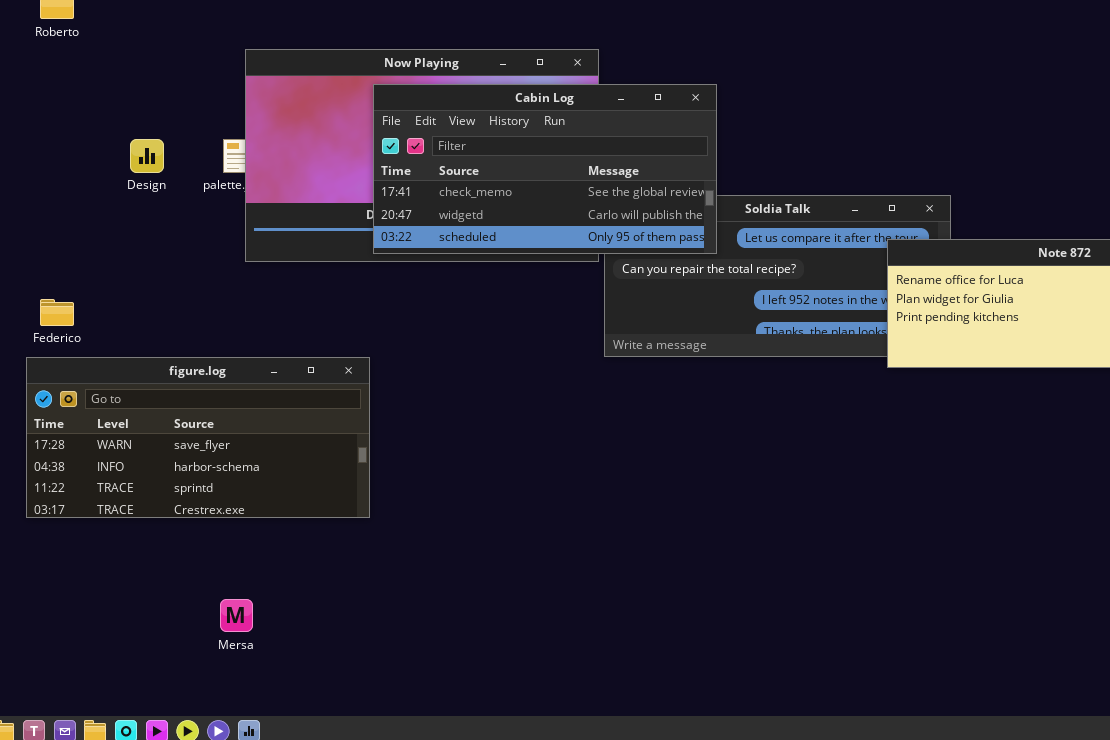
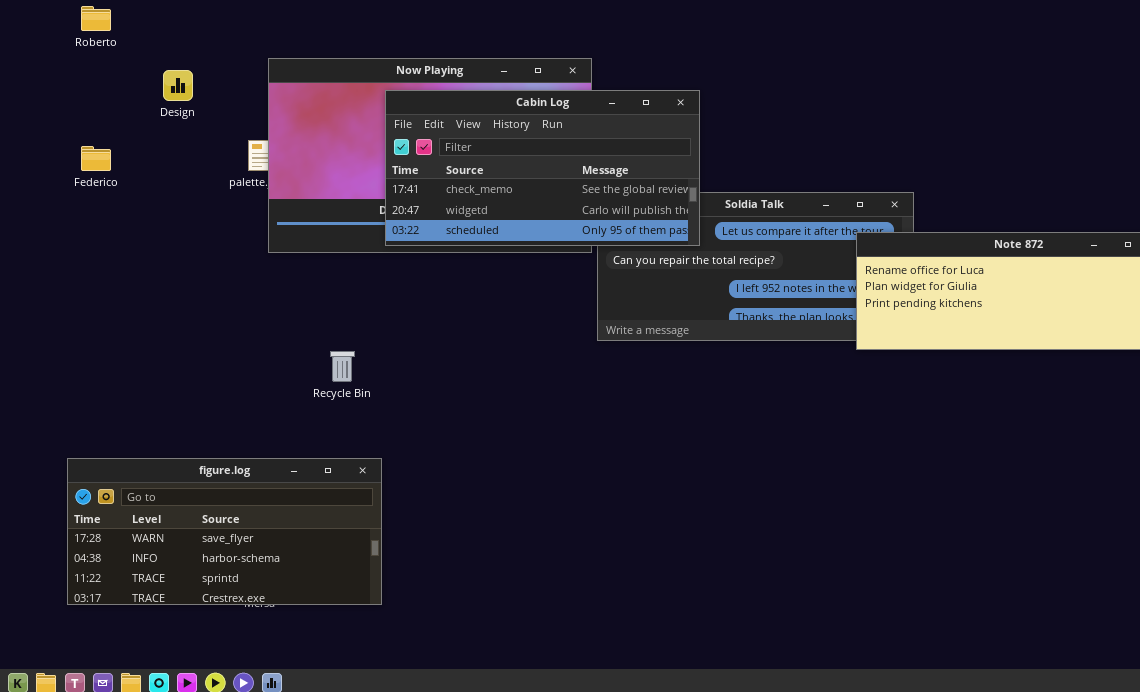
Design: [130,139,164,173] -> [163,70,193,101], moved
Federico: [40,299,74,326] -> [81,146,111,171], moved
figure.log: [26,357,370,518] -> [67,458,382,605], moved

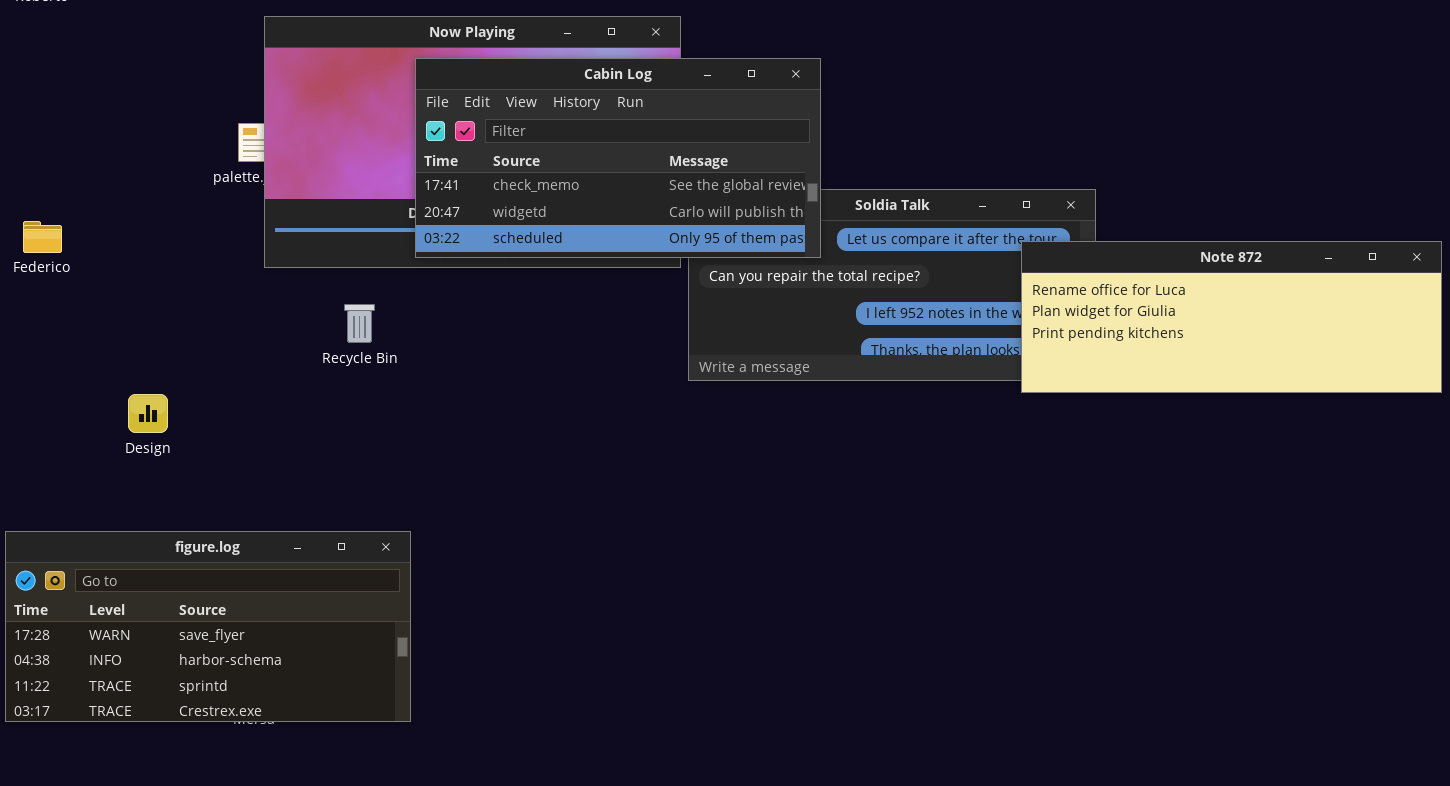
Design: [163,70,193,101] -> [128,394,168,433], moved
Federico: [81,146,111,171] -> [23,221,62,253], moved
Recycle Bin: [330,351,355,382] -> [344,304,375,343], moved

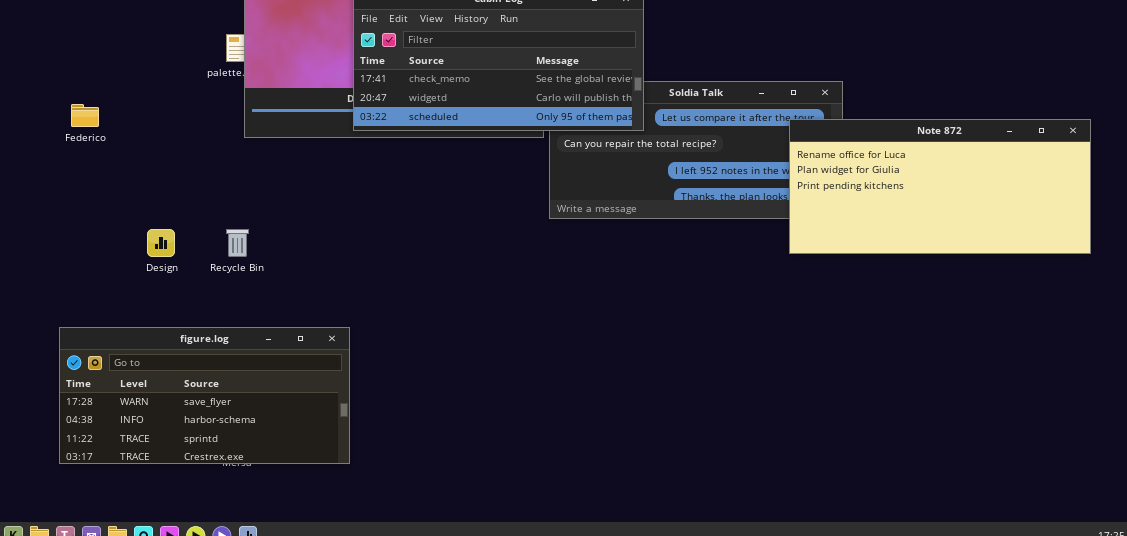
Note 872: [1021,241,1442,393] -> [789,119,1091,254], resized
Recycle Bin: [344,304,375,343] -> [226,229,249,257], moved

